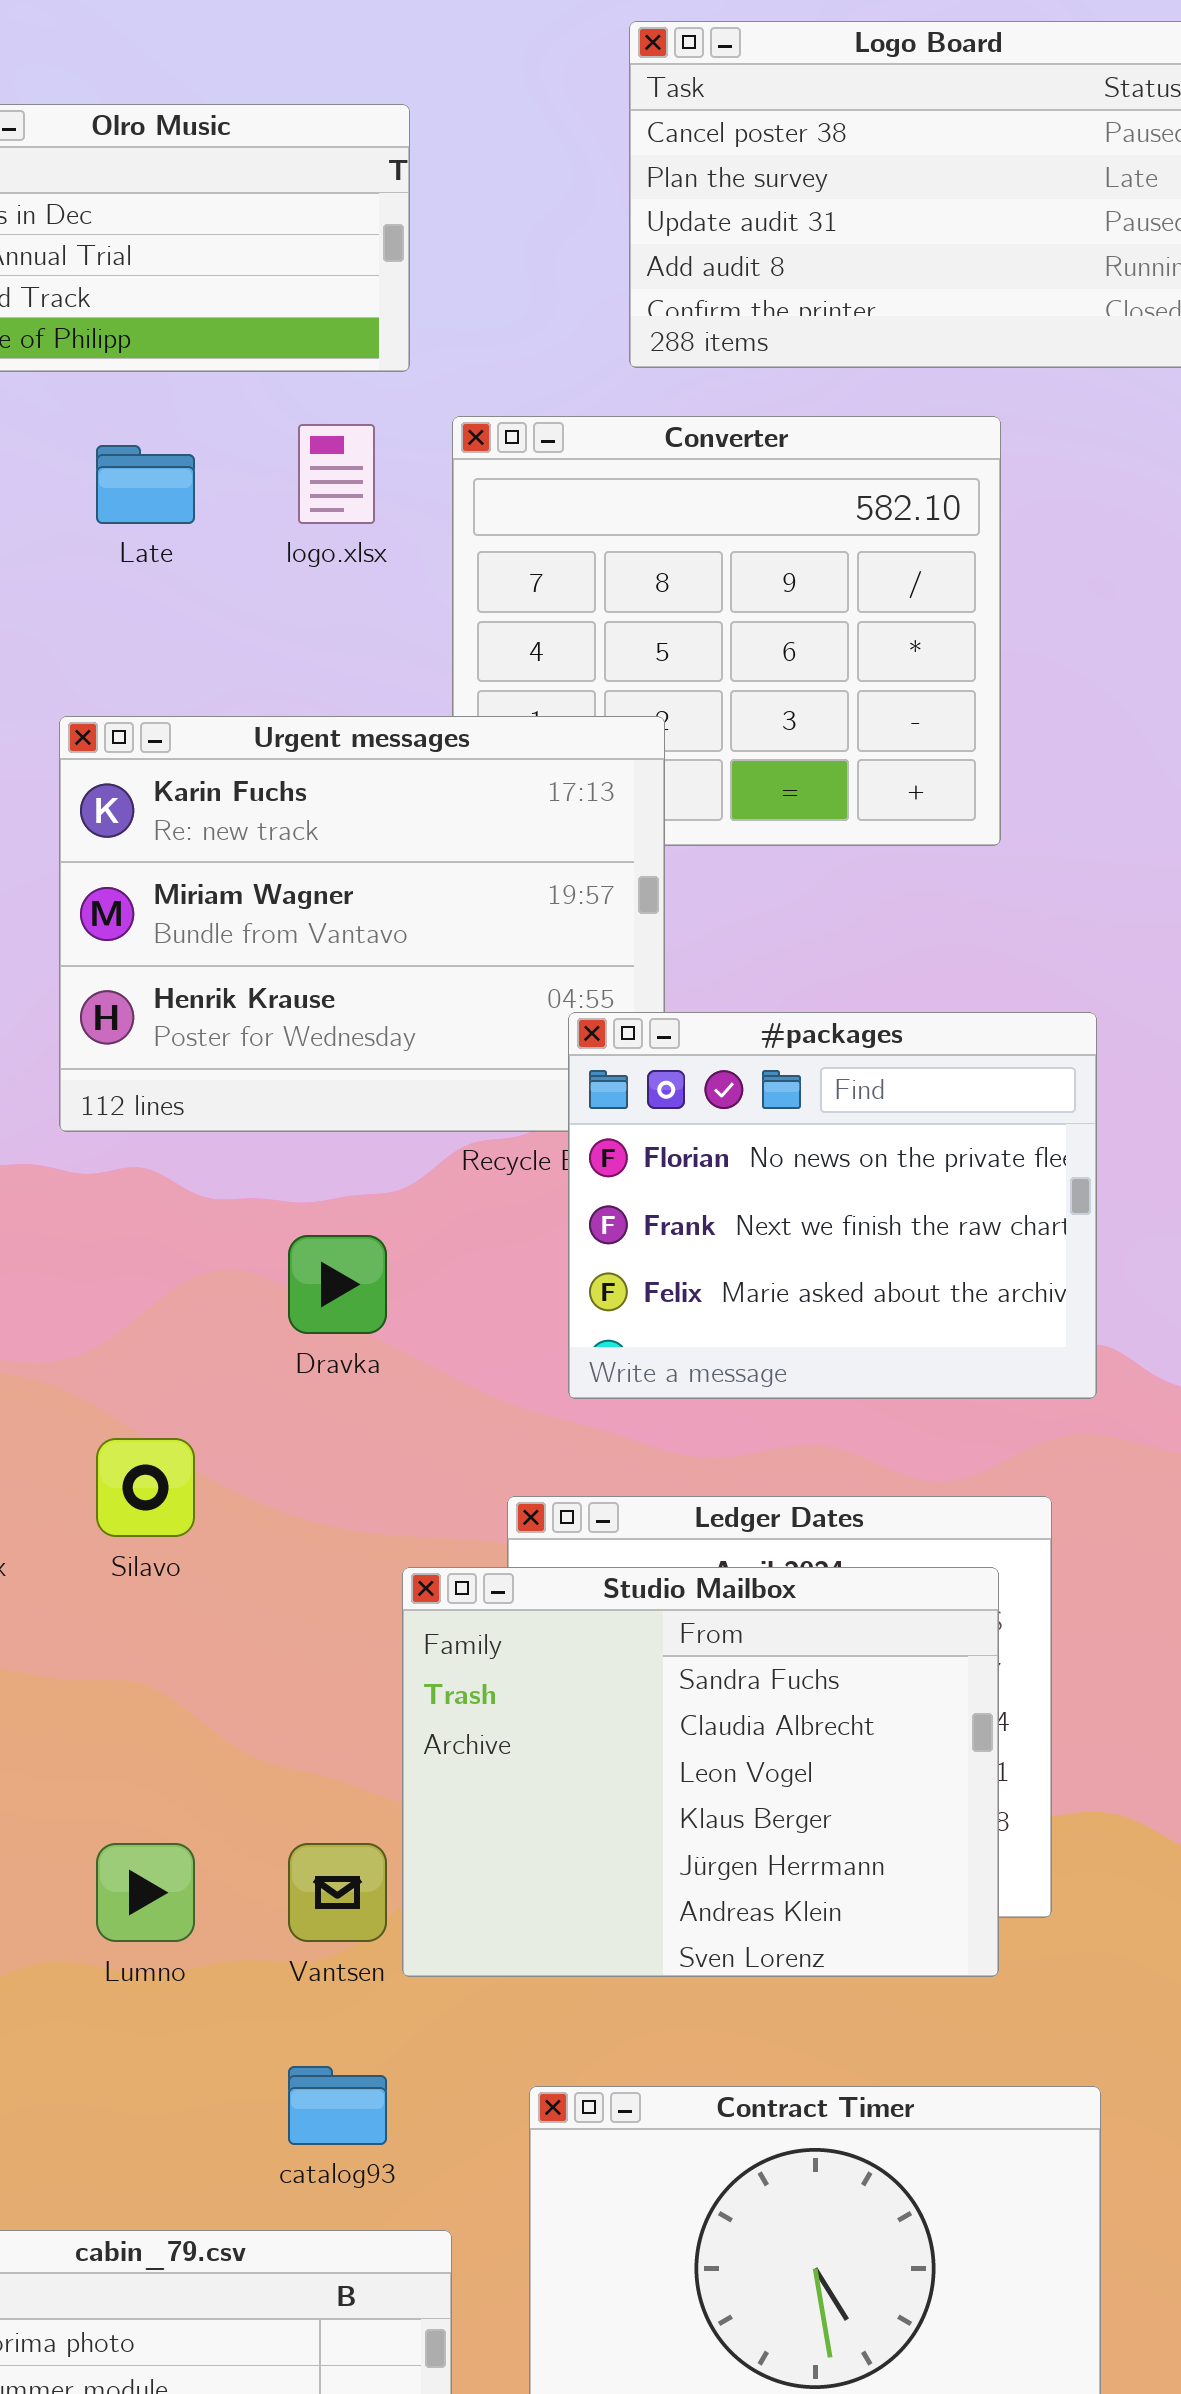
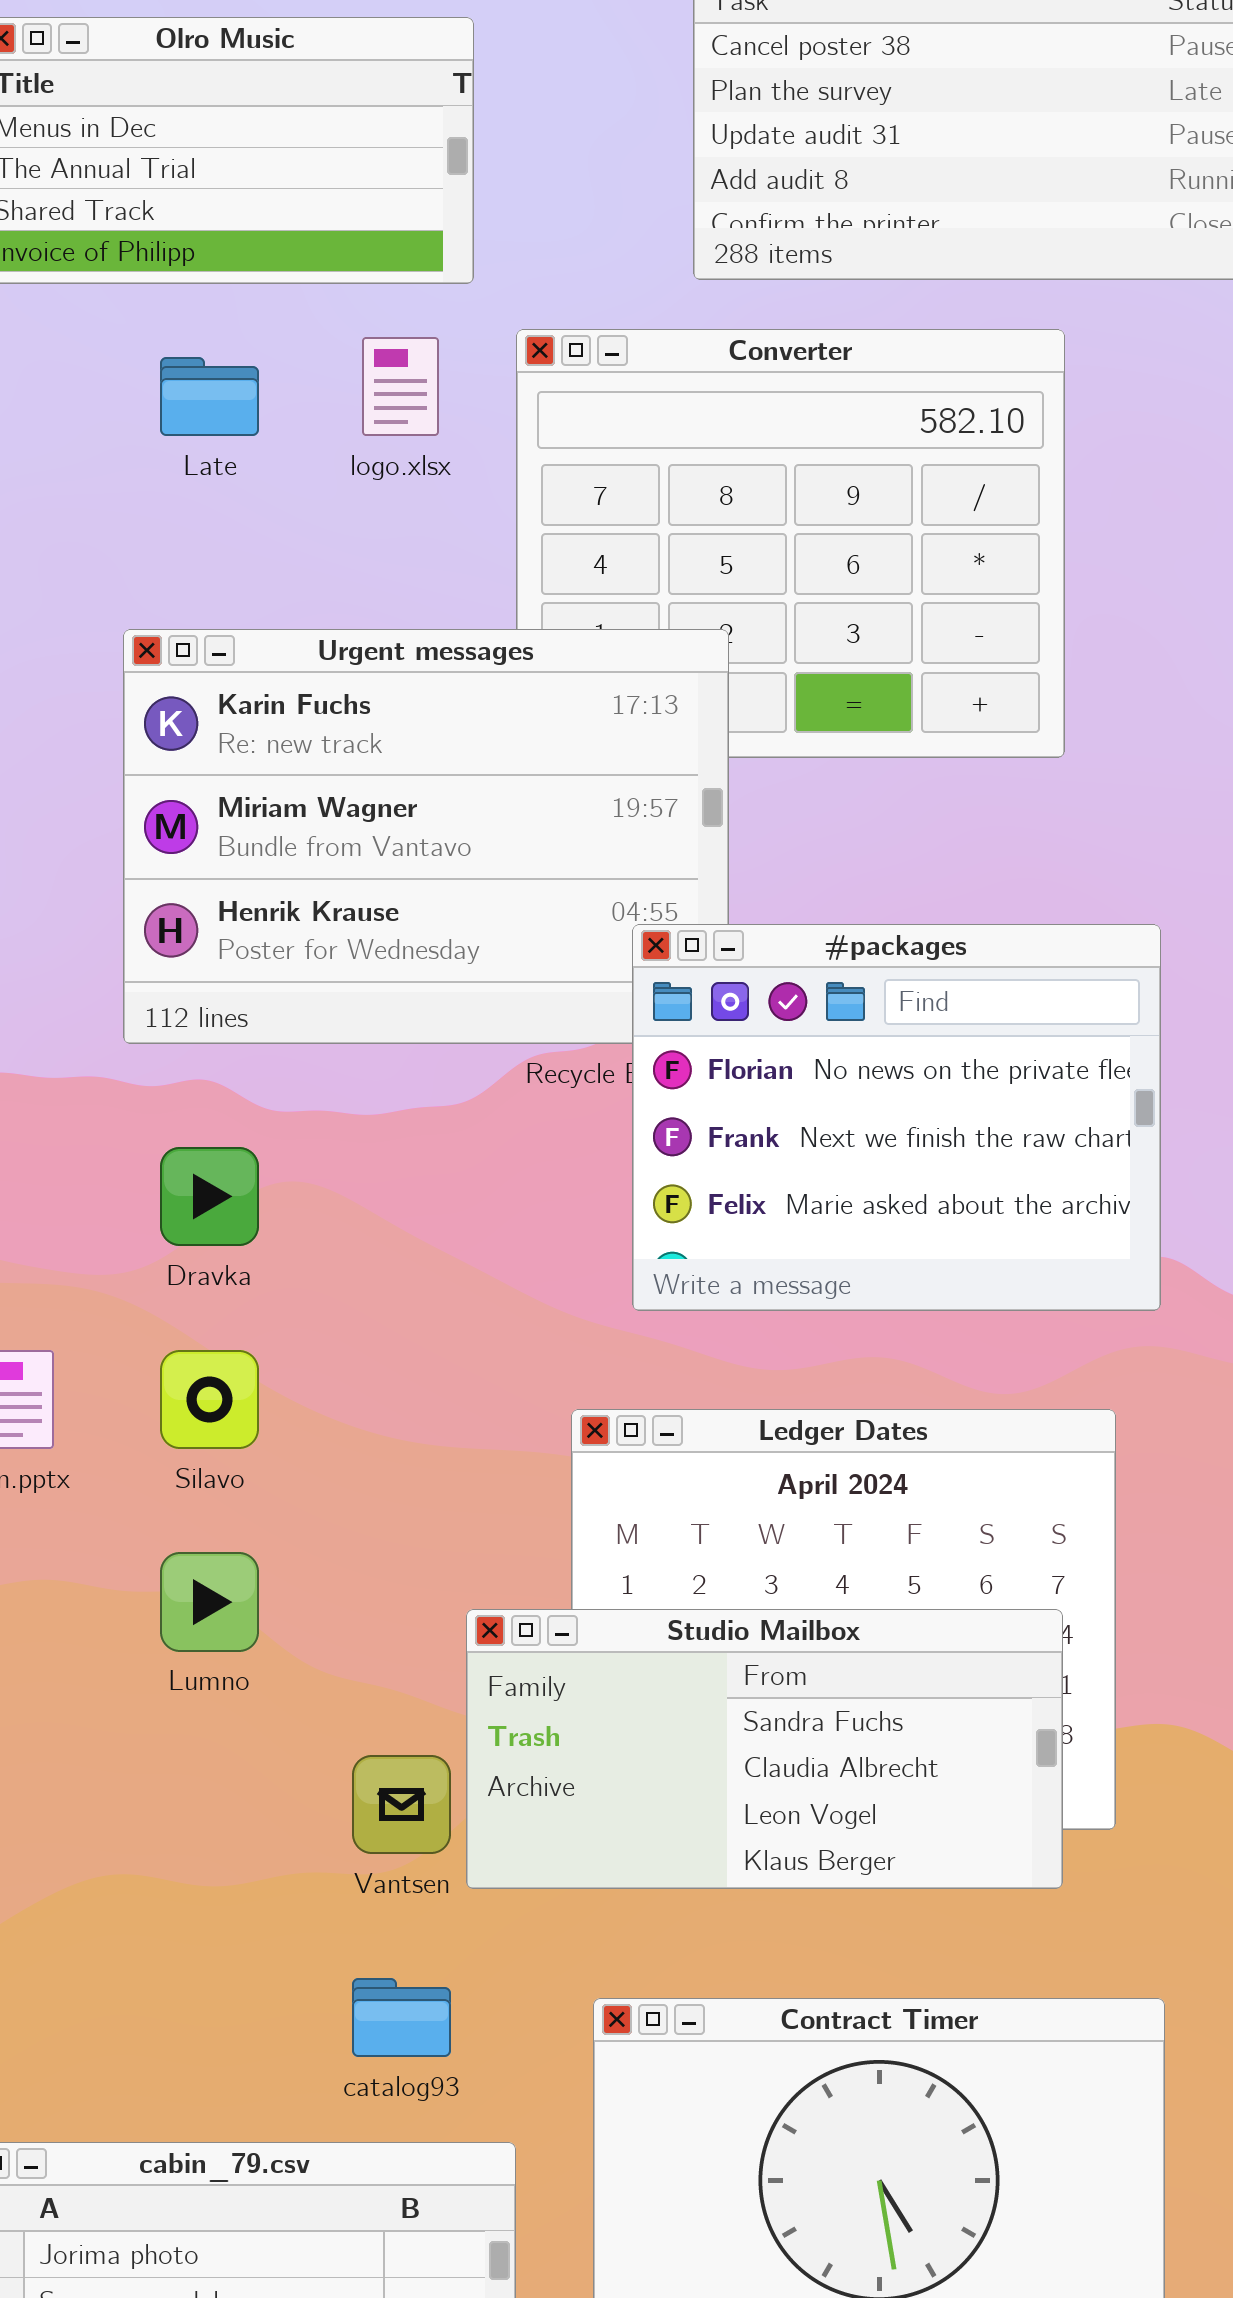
Dravka: [288,1235,387,1334] -> [160,1147,259,1246], moved
Studio Mailbox: [402,1567,999,1977] -> [466,1609,1063,1889], resized
Lumno: [96,1843,195,1942] -> [160,1552,259,1652], moved

